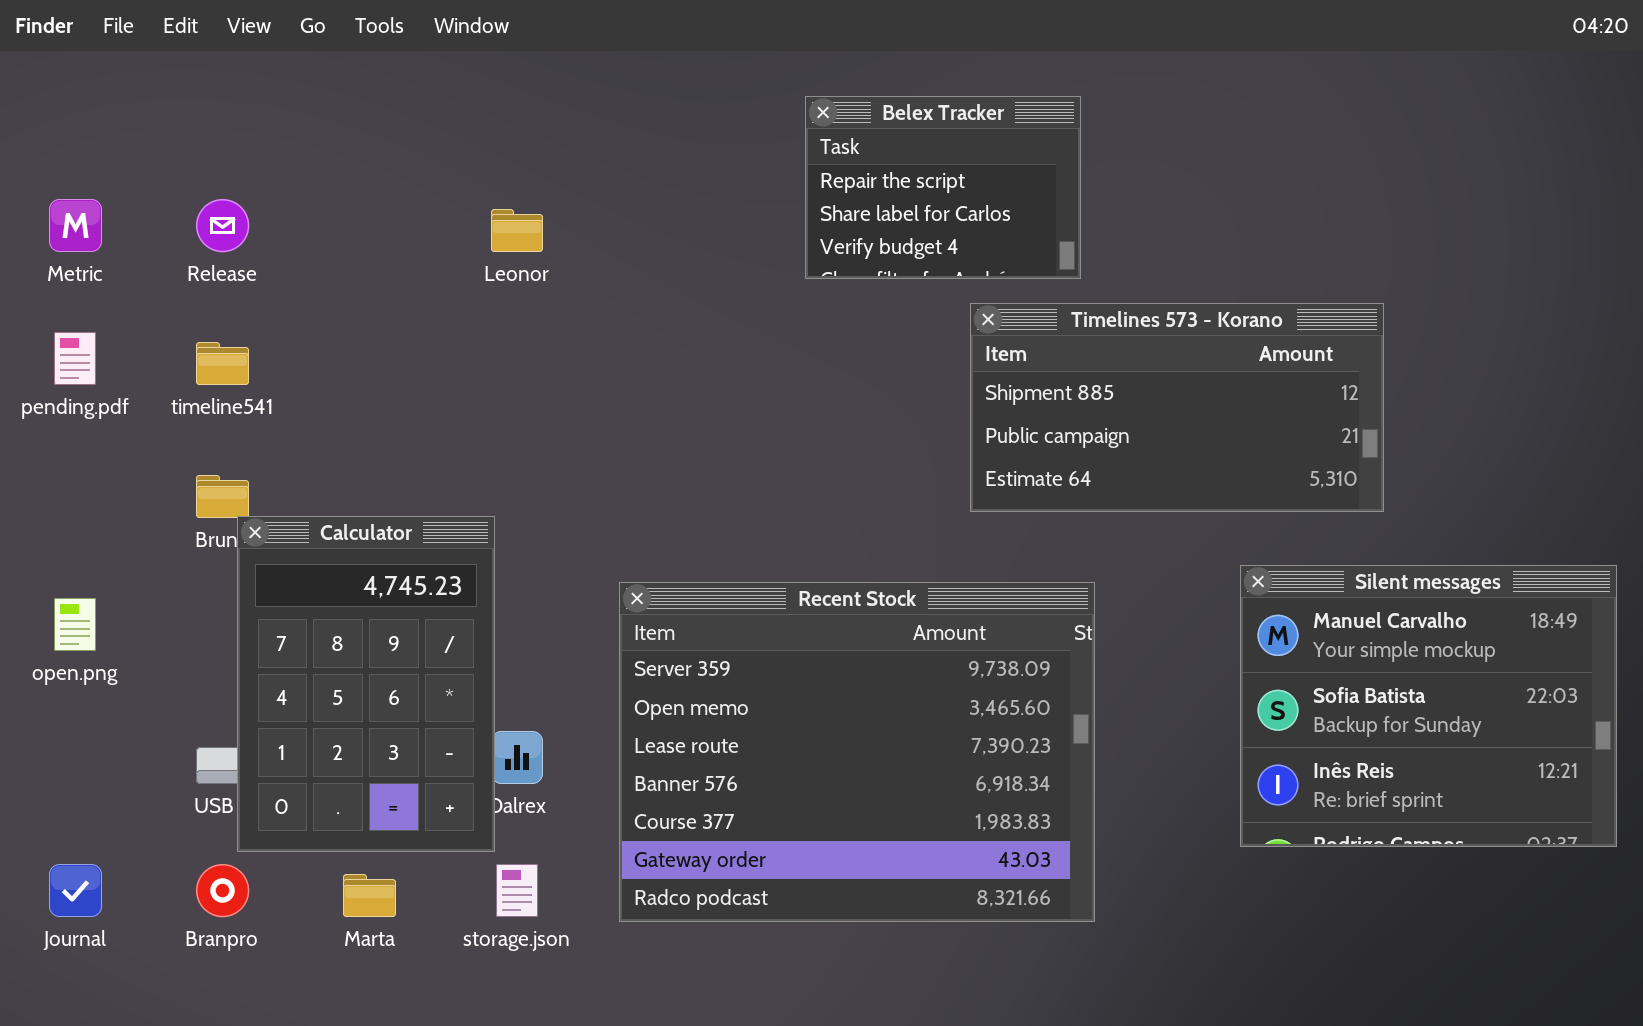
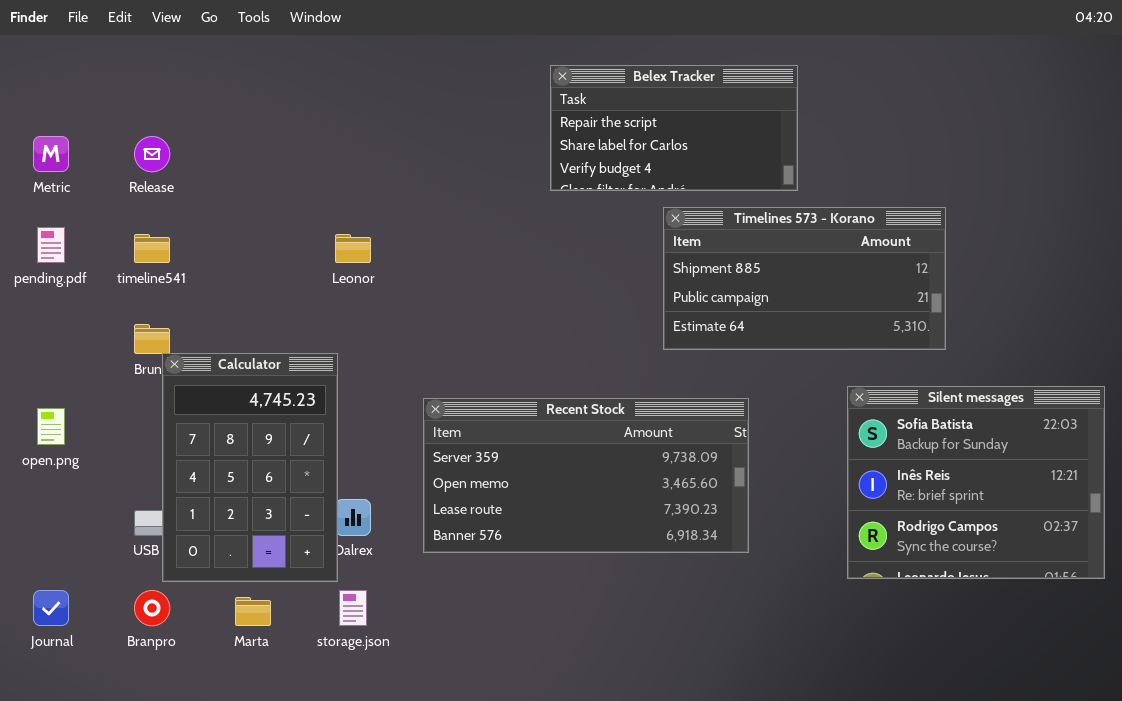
Belex Tracker: [805,96,1081,279] -> [550,65,798,191], resized
Leonor: [491,209,543,252] -> [335,234,371,263], moved
Silent messages: [1240,565,1617,847] -> [847,386,1105,579], scrolled down 1 row
Recent Stock: [619,582,1095,922] -> [423,398,749,553], resized

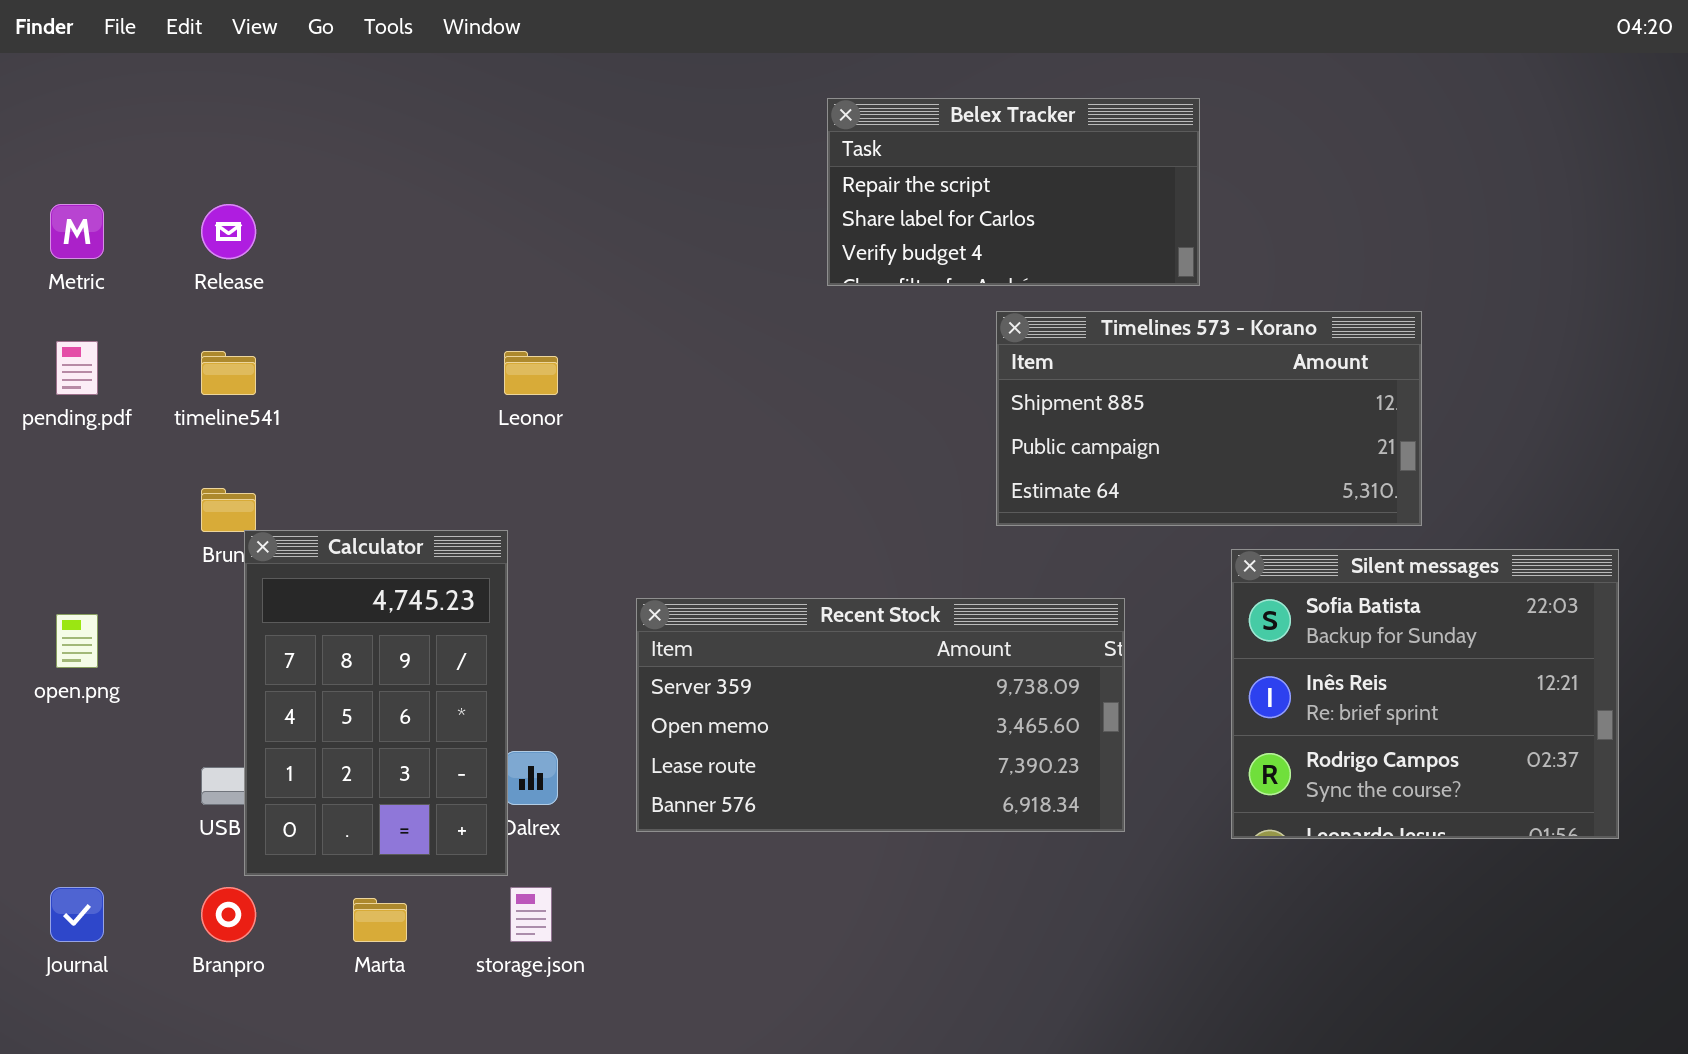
Silent messages: [847,386,1105,579] -> [1231,549,1619,839], moved

